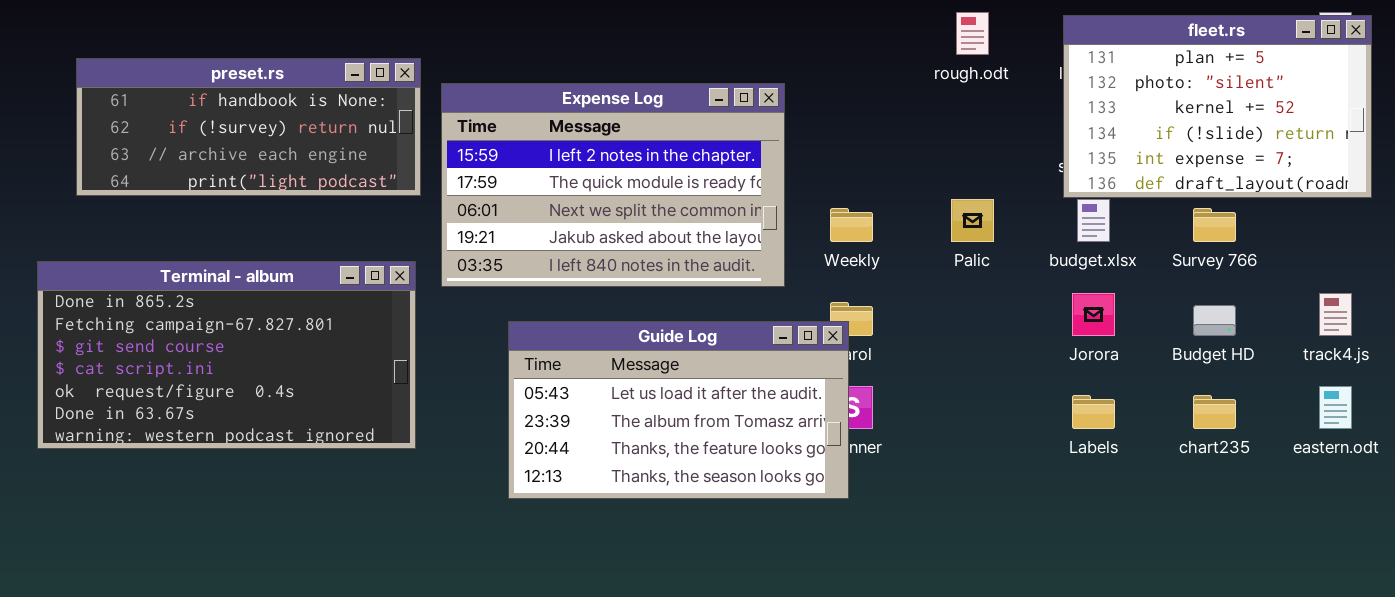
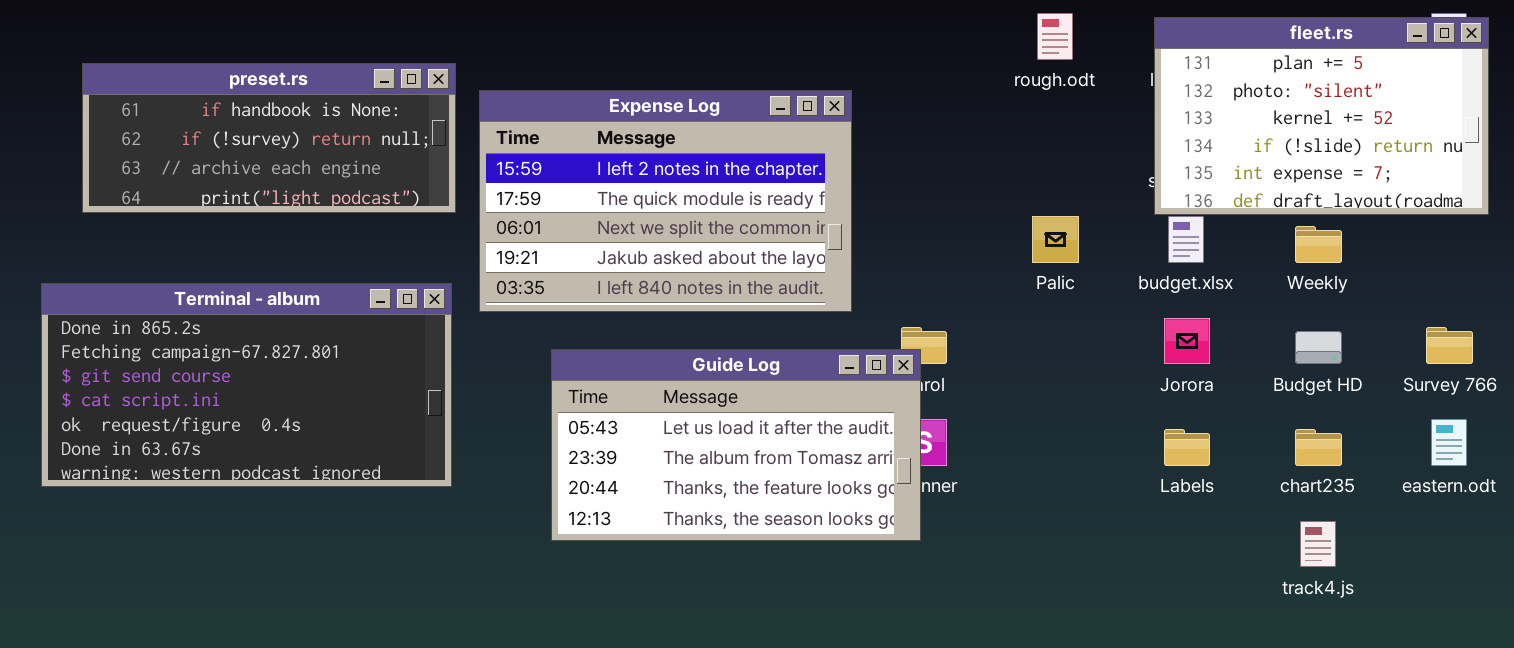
Weekly: [830,208,873,242] -> [1295,226,1342,263], moved
Survey 766: [1193,208,1236,242] -> [1426,327,1473,364], moved
track4.js: [1319,293,1352,336] -> [1300,521,1336,567], moved

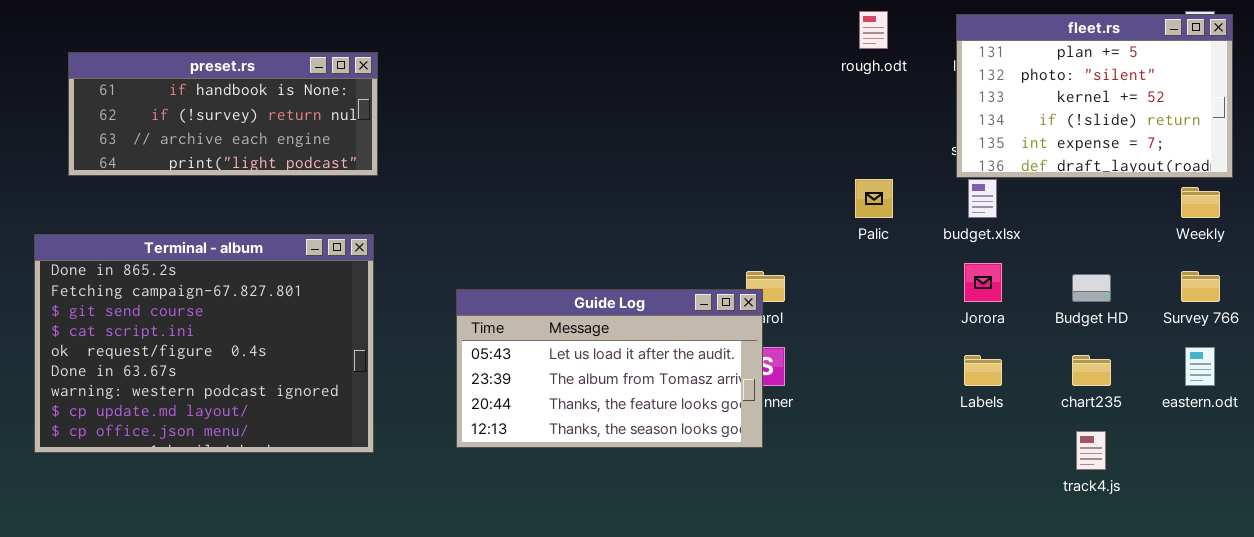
Expense Log: [479,90,852,312] -> none, closed
Weekly: [1295,226,1342,263] -> [1181,187,1220,218], moved
Terminal - album: [41,283,452,487] -> [34,234,374,453], resized

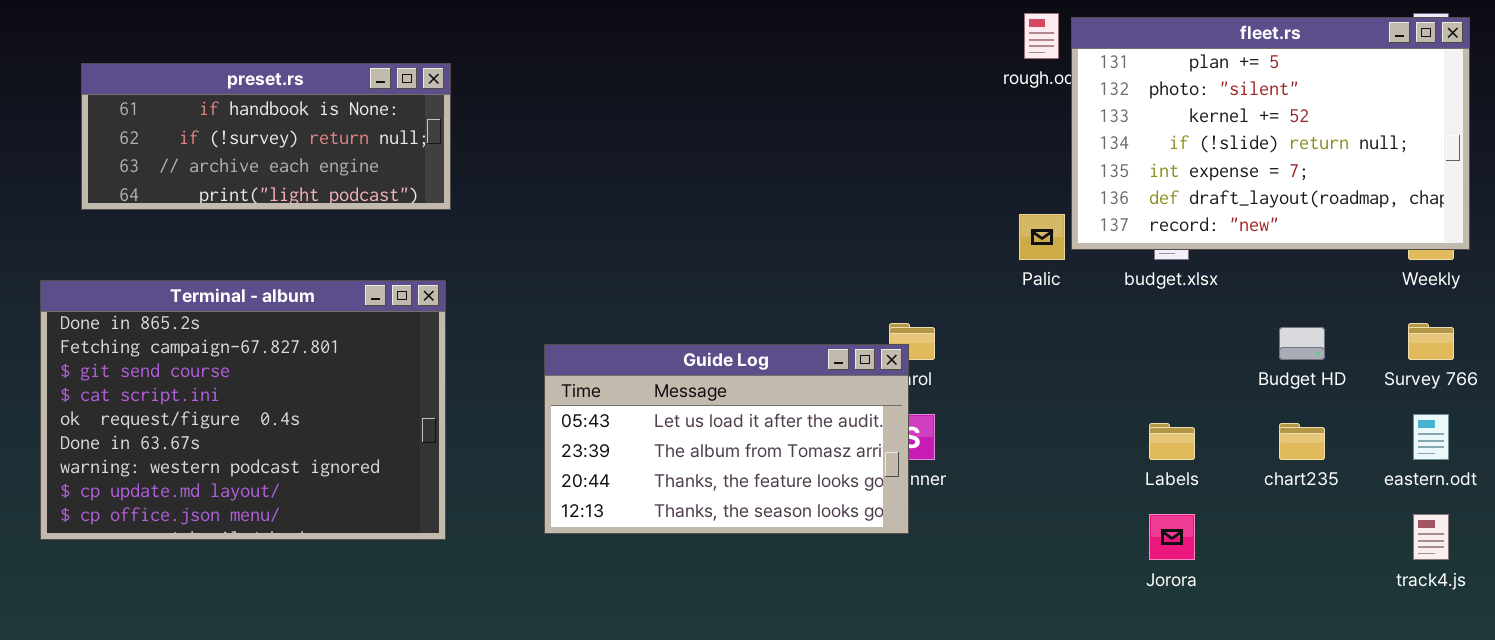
fleet.rs: [956,14,1233,178] -> [1071,17,1470,250], resized
Jorora: [964,263,1002,302] -> [1149,514,1195,560], moved
track4.js: [1076,431,1106,470] -> [1413,514,1449,560], moved

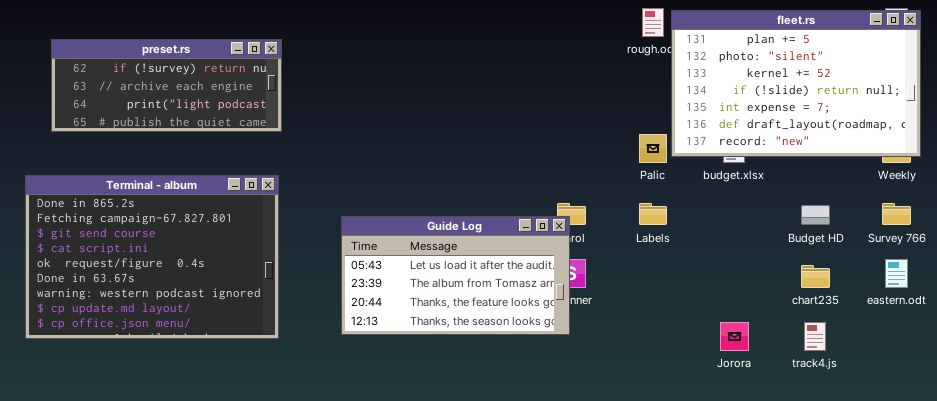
preset.rs: [81,63,451,210] -> [51,39,282,132], scrolled down 1 row
Labels: [1149,423,1195,460] -> [639,203,667,225], moved
track4.js: [1413,514,1449,560] -> [804,322,826,351], moved

